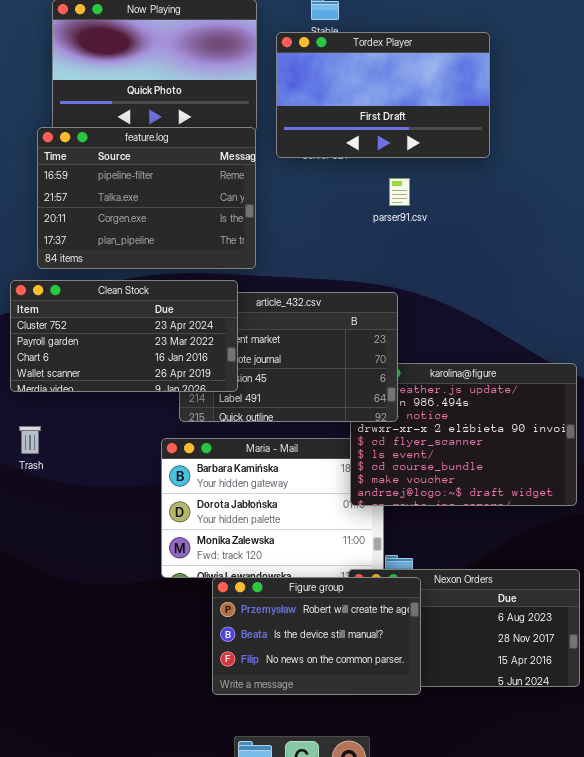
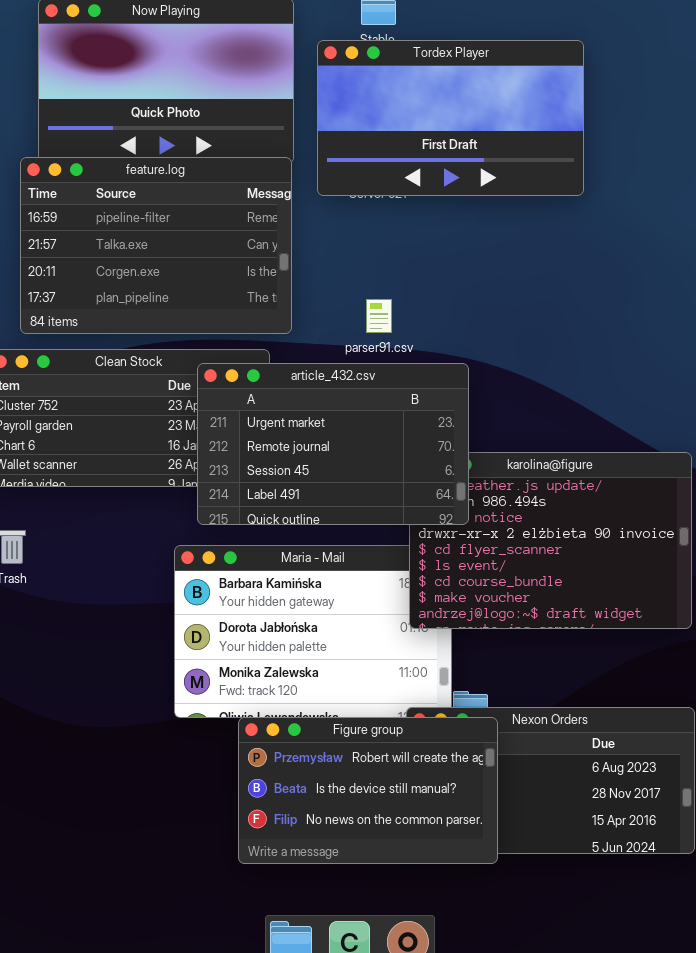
parser91.csv: [389,178,410,206] -> [366,299,392,333], moved
article_432.csv: [179,292,398,422] -> [197,363,469,525], raised

